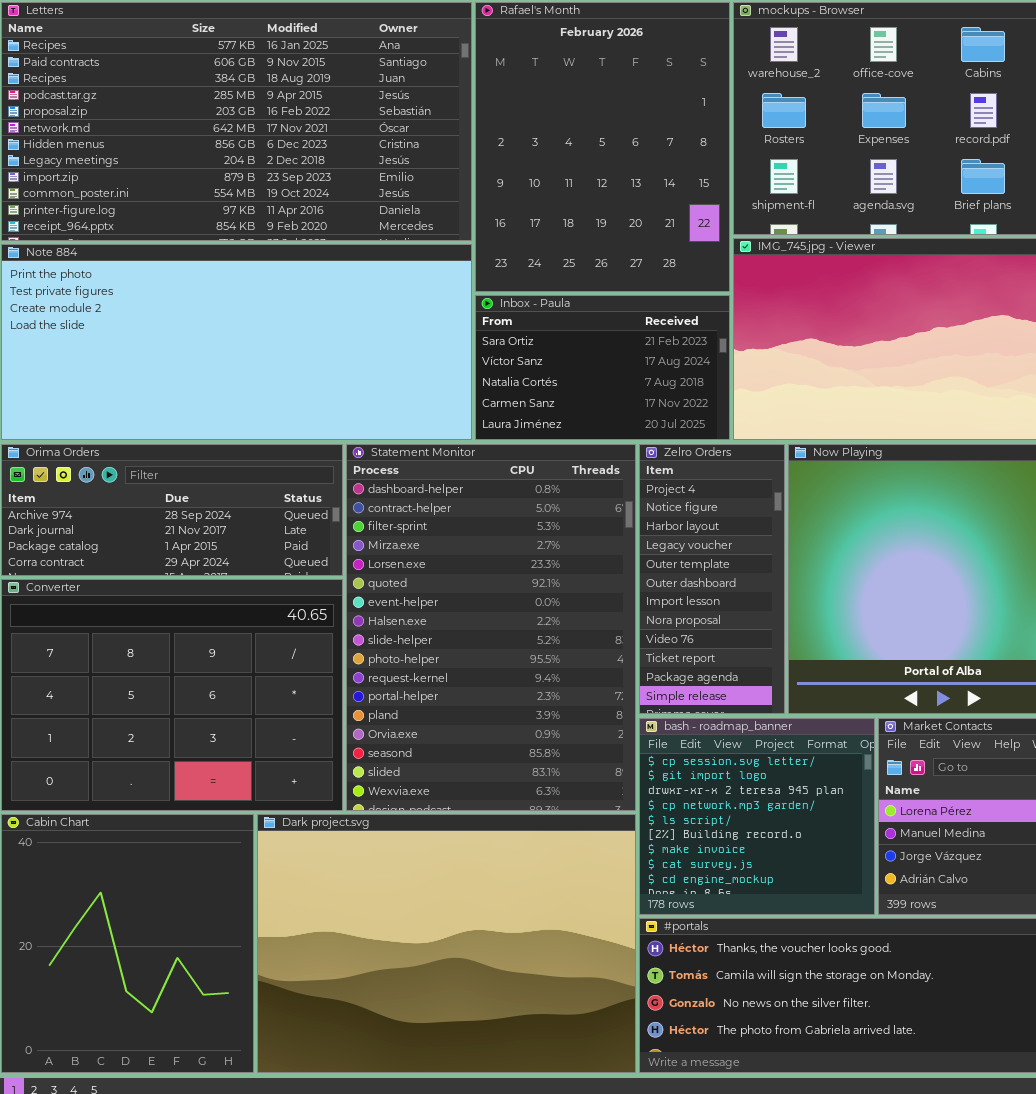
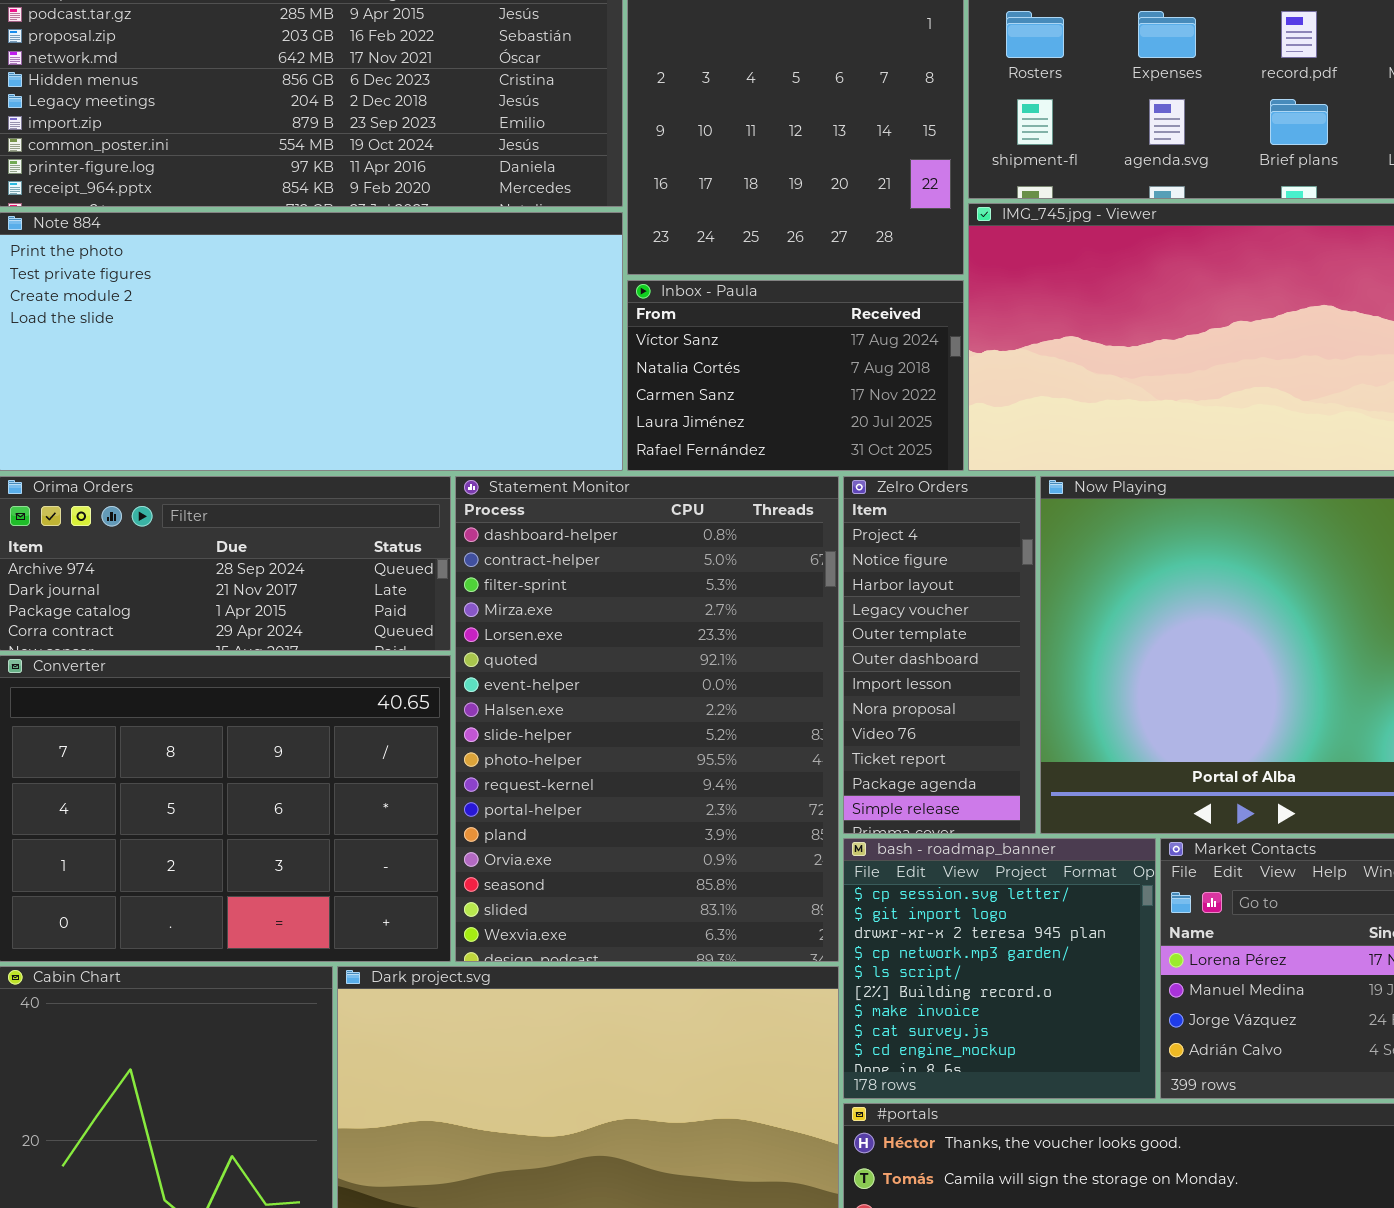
Inbox - Paula: [475,295,730,440] -> [627,280,964,471], scrolled down 1 row

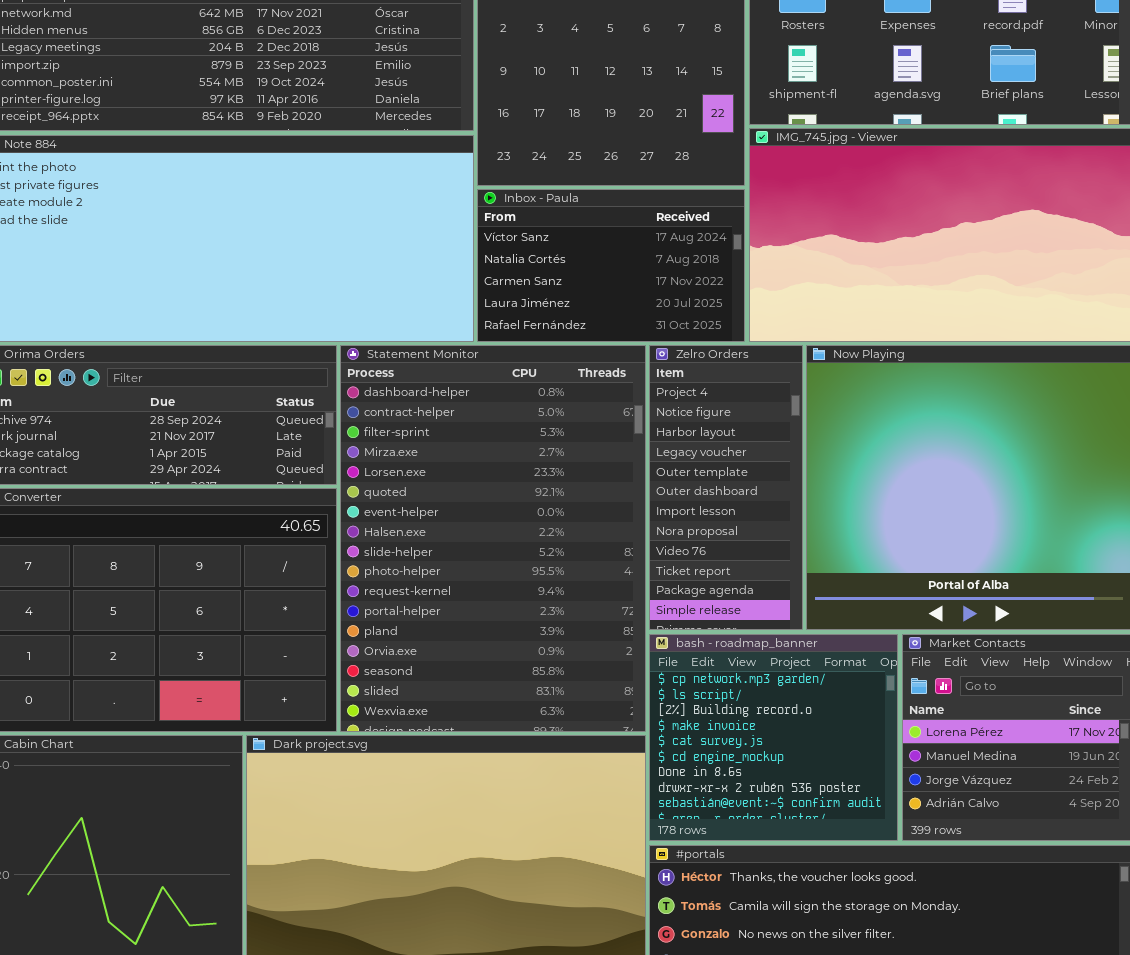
bash - roadmap_banner: [843,838,1156,1099] -> [649,634,898,841], scrolled down 3 rows

